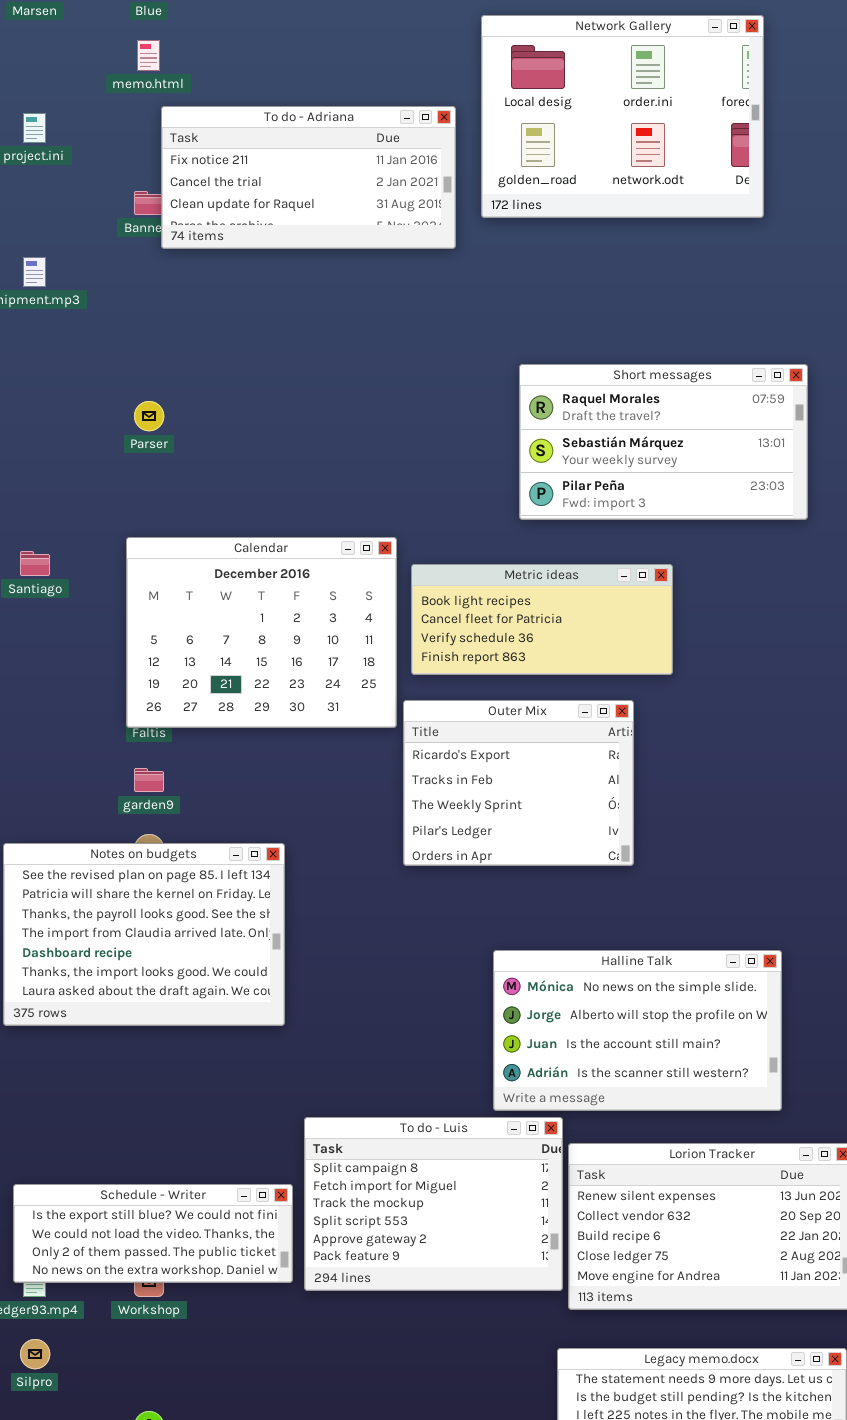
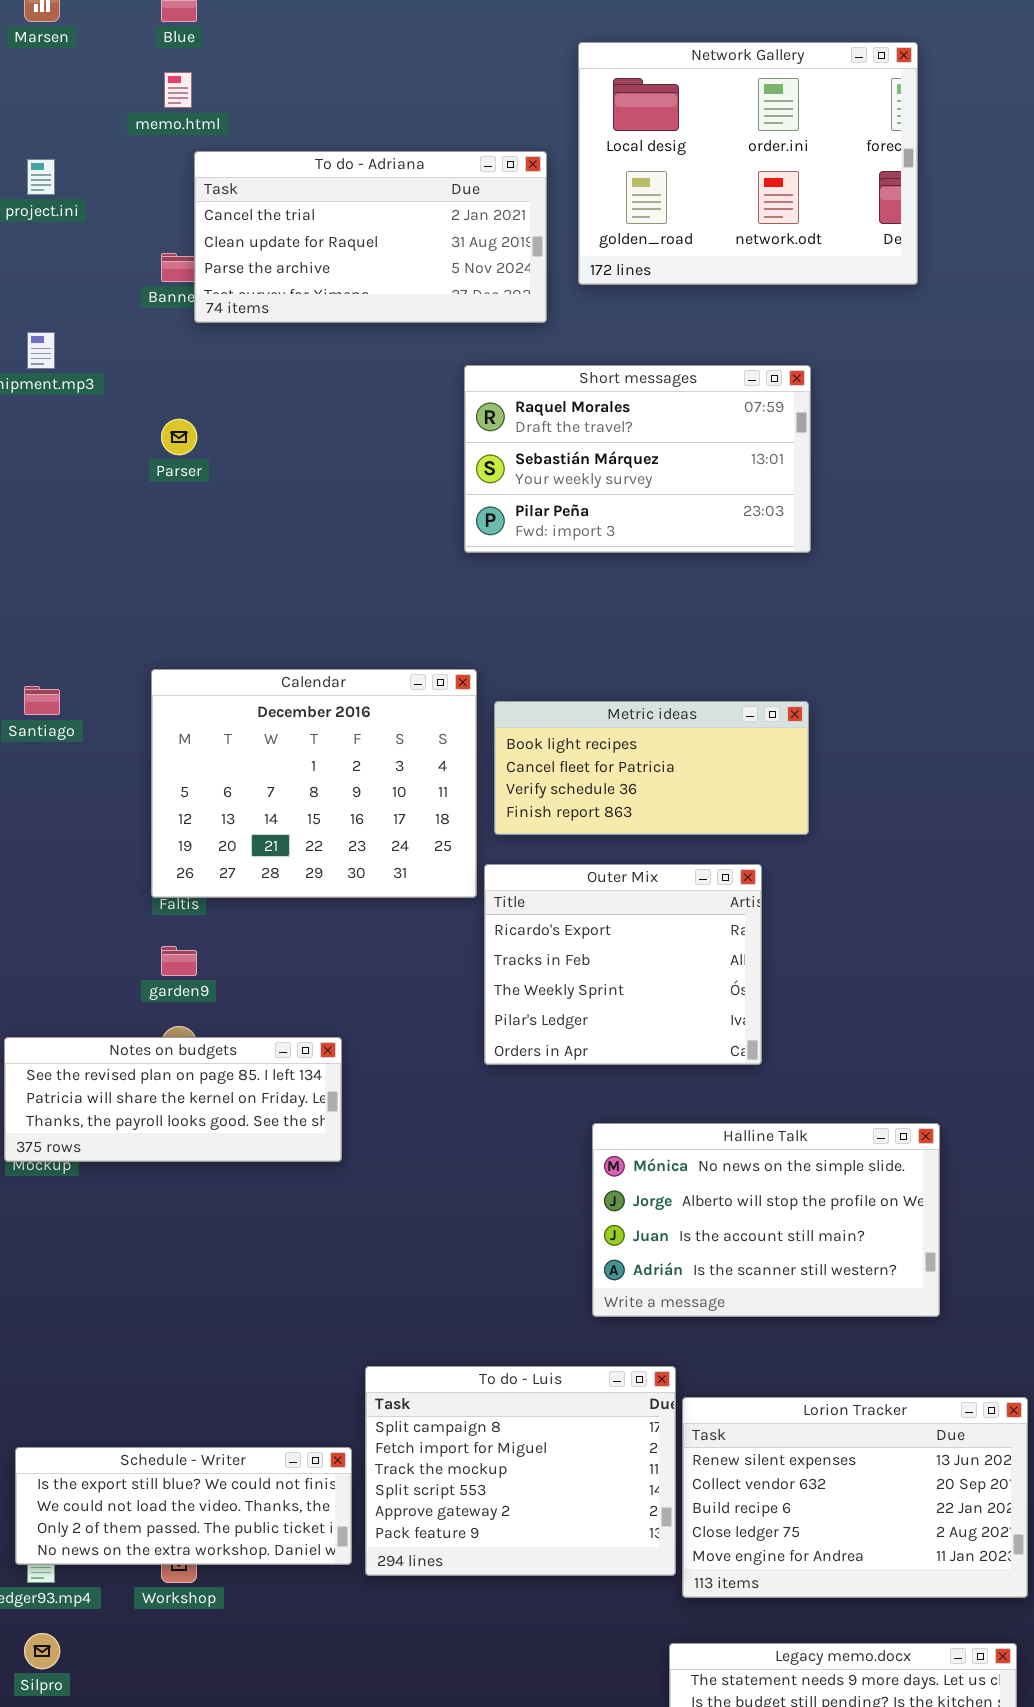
To do - Adriana: [161,106,456,249] -> [194,151,547,323], scrolled down 1 row
Short messages: [519,364,808,520] -> [464,365,811,553], moved
Parser: [134,401,164,431] -> [161,419,197,455], moved
Notes on budgets: [3,843,285,1026] -> [4,1037,342,1162], resized
Halline Talk: [493,950,782,1111] -> [592,1123,940,1317], moved

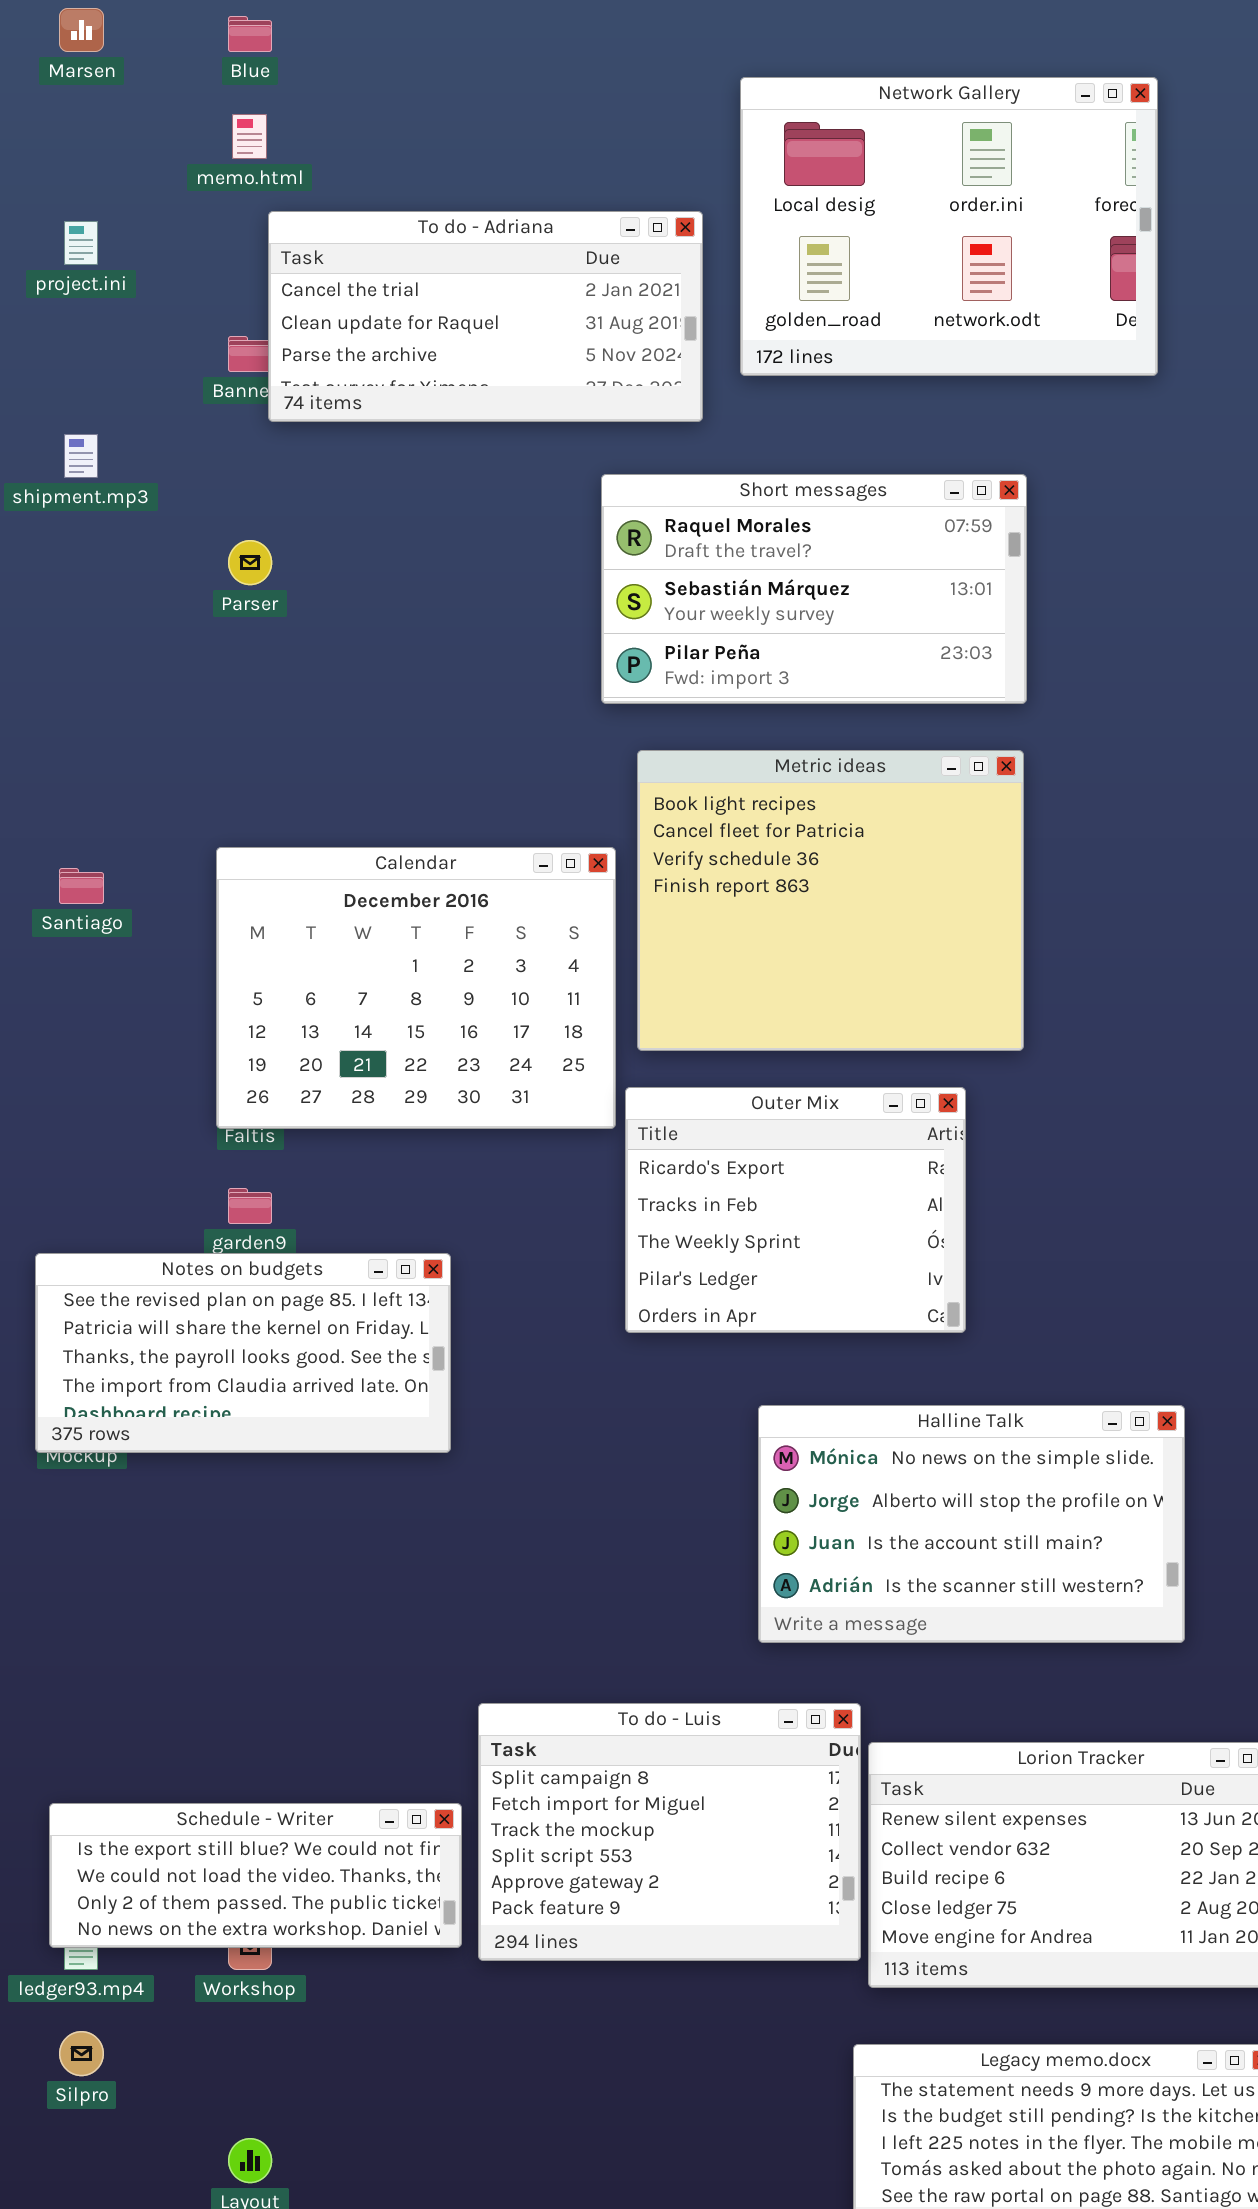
Metric ideas: [494,701,809,835] -> [637,750,1024,1051], resized
Notes on budgets: [4,1037,342,1162] -> [35,1253,451,1453], resized

